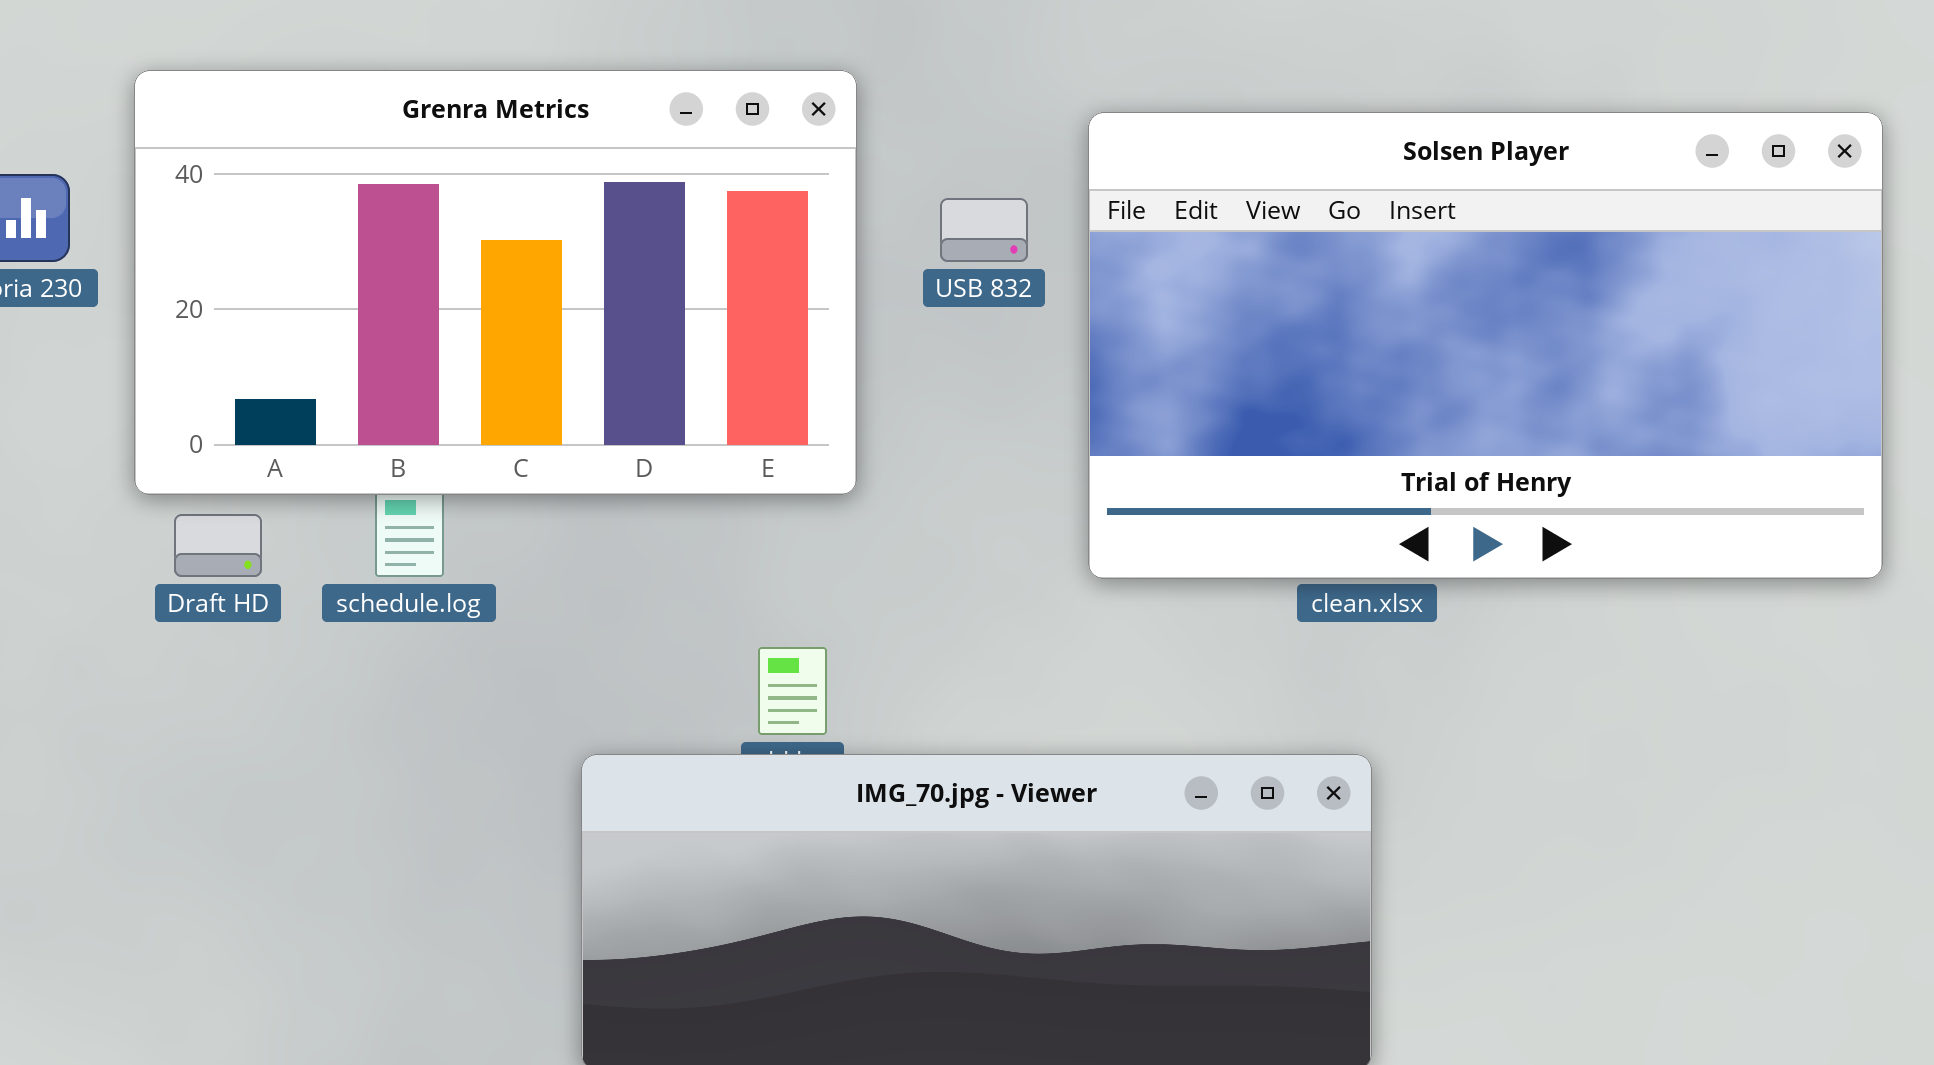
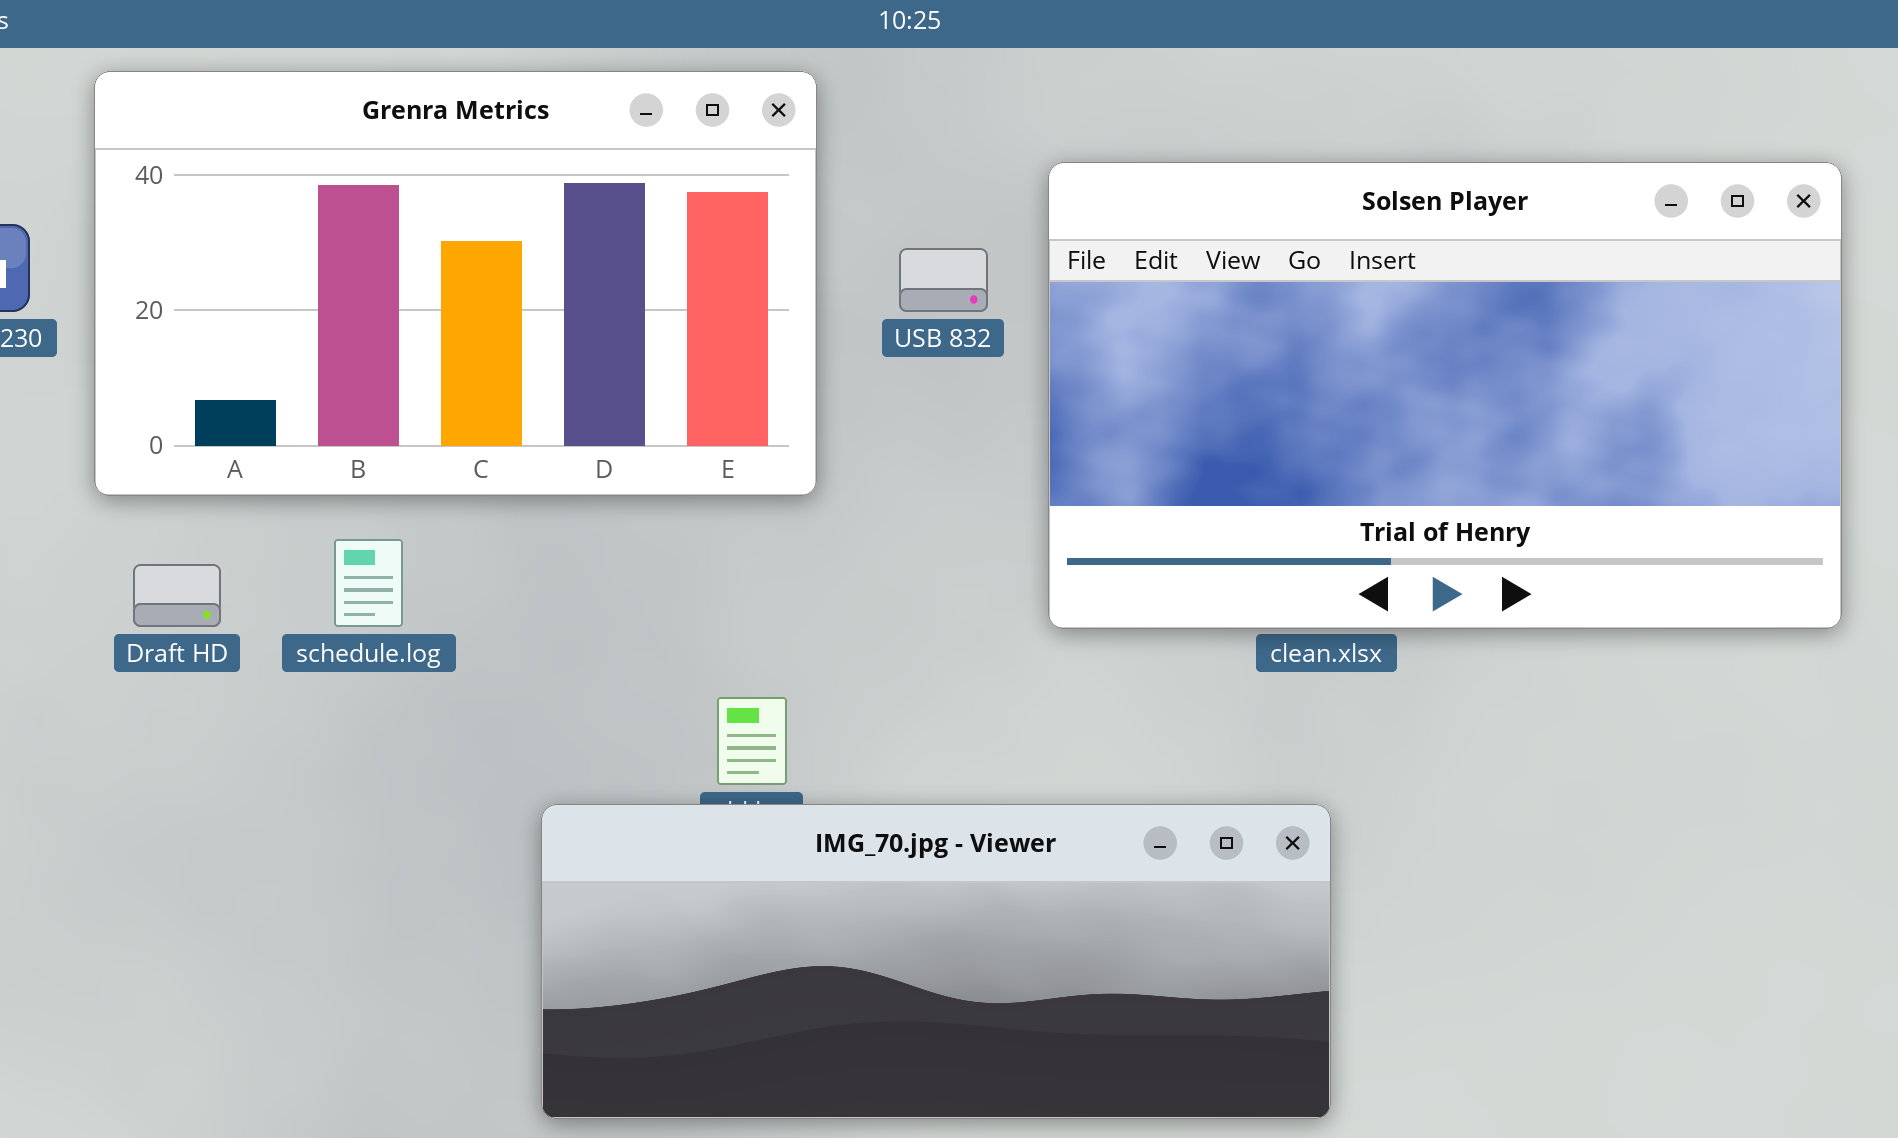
Grenra Metrics: [134,70,857,495] -> [94,71,817,496], moved

